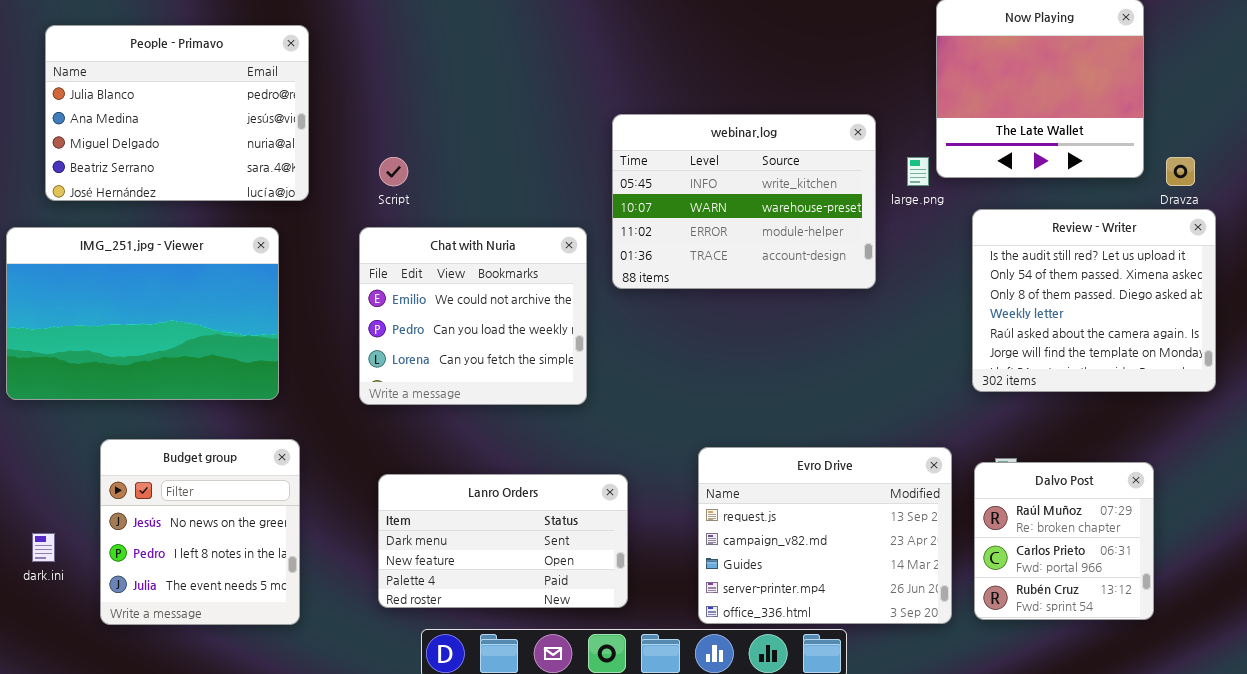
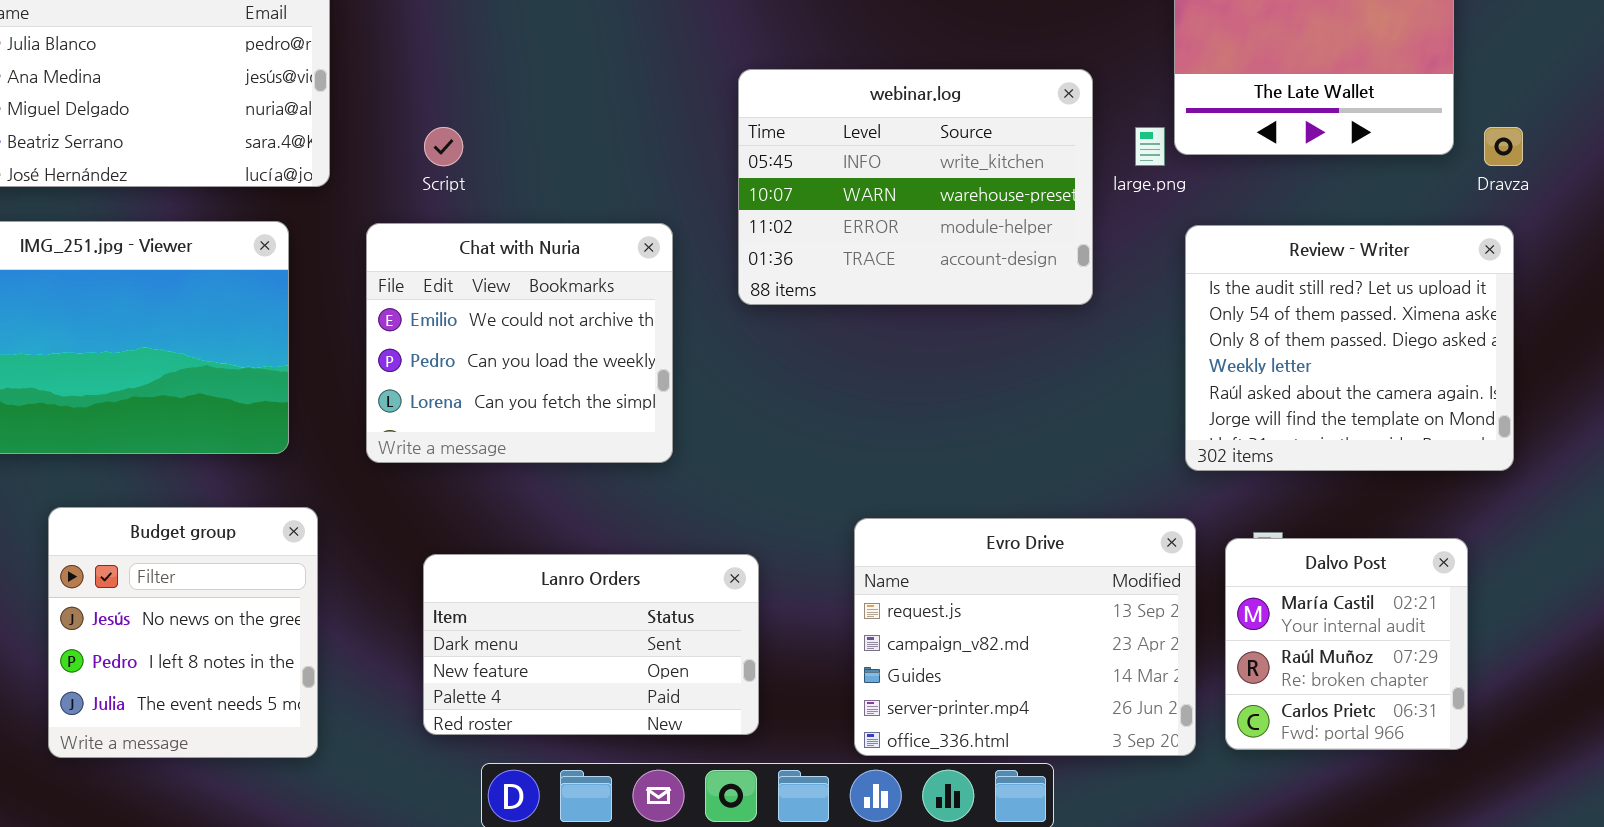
Review - Writer: [972,209,1216,392] -> [1185,225,1514,471], moved
Chat with Nuria: [359,227,587,405] -> [366,223,673,463], moved
Dalvo Post: [974,462,1154,620] -> [1225,538,1468,750], scrolled up 1 row

